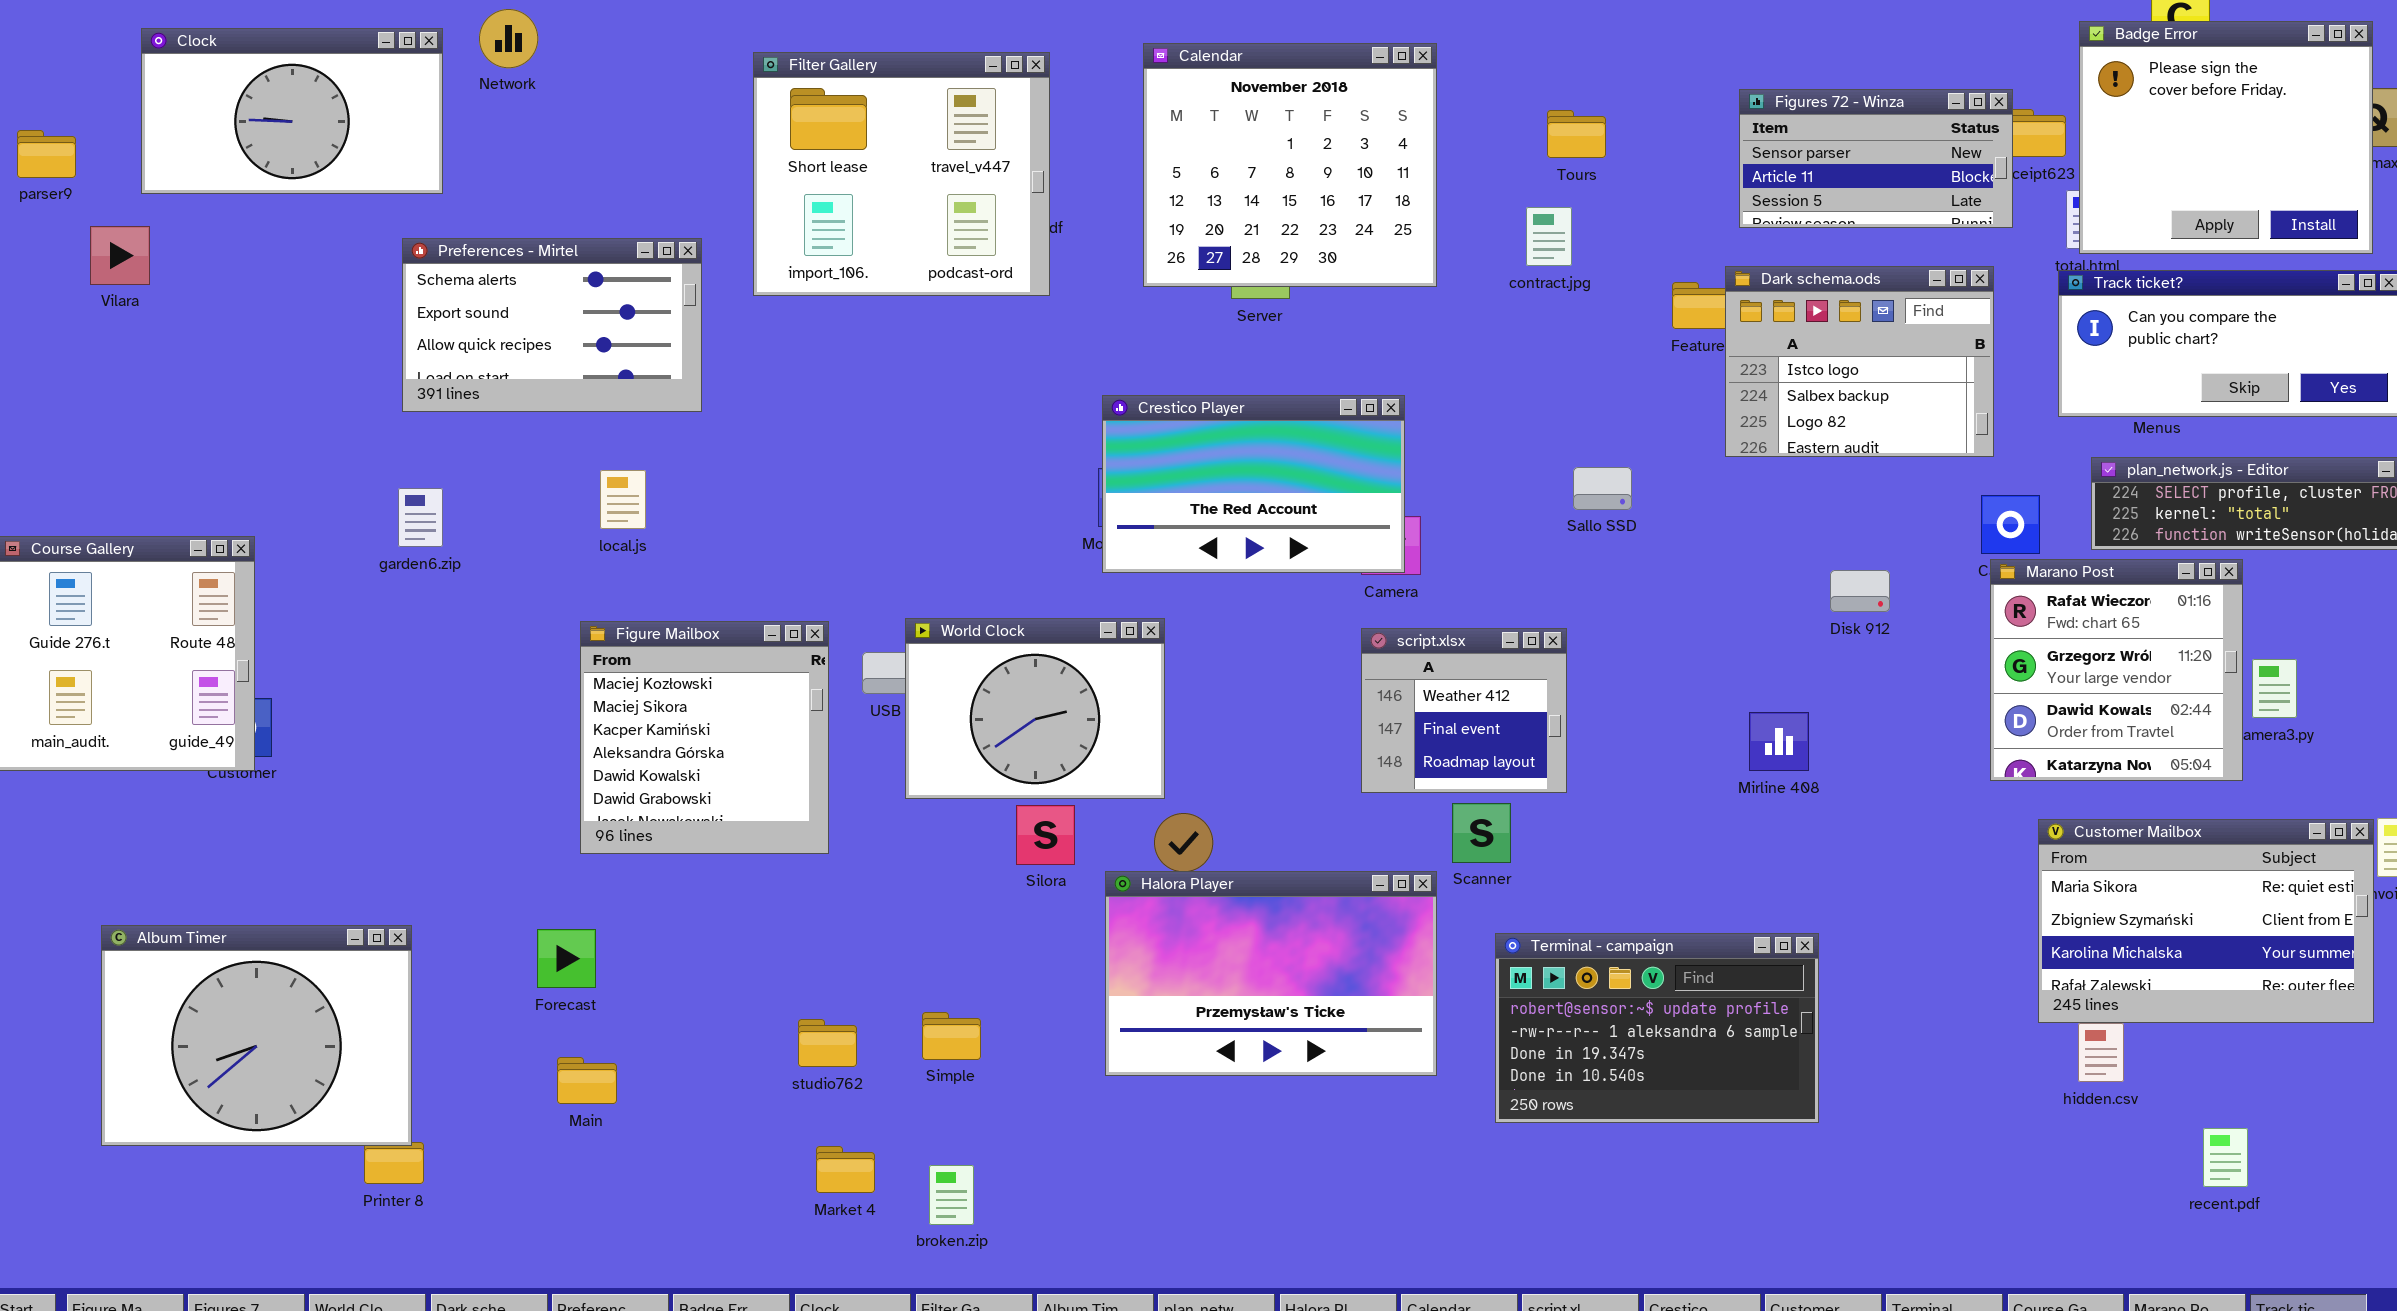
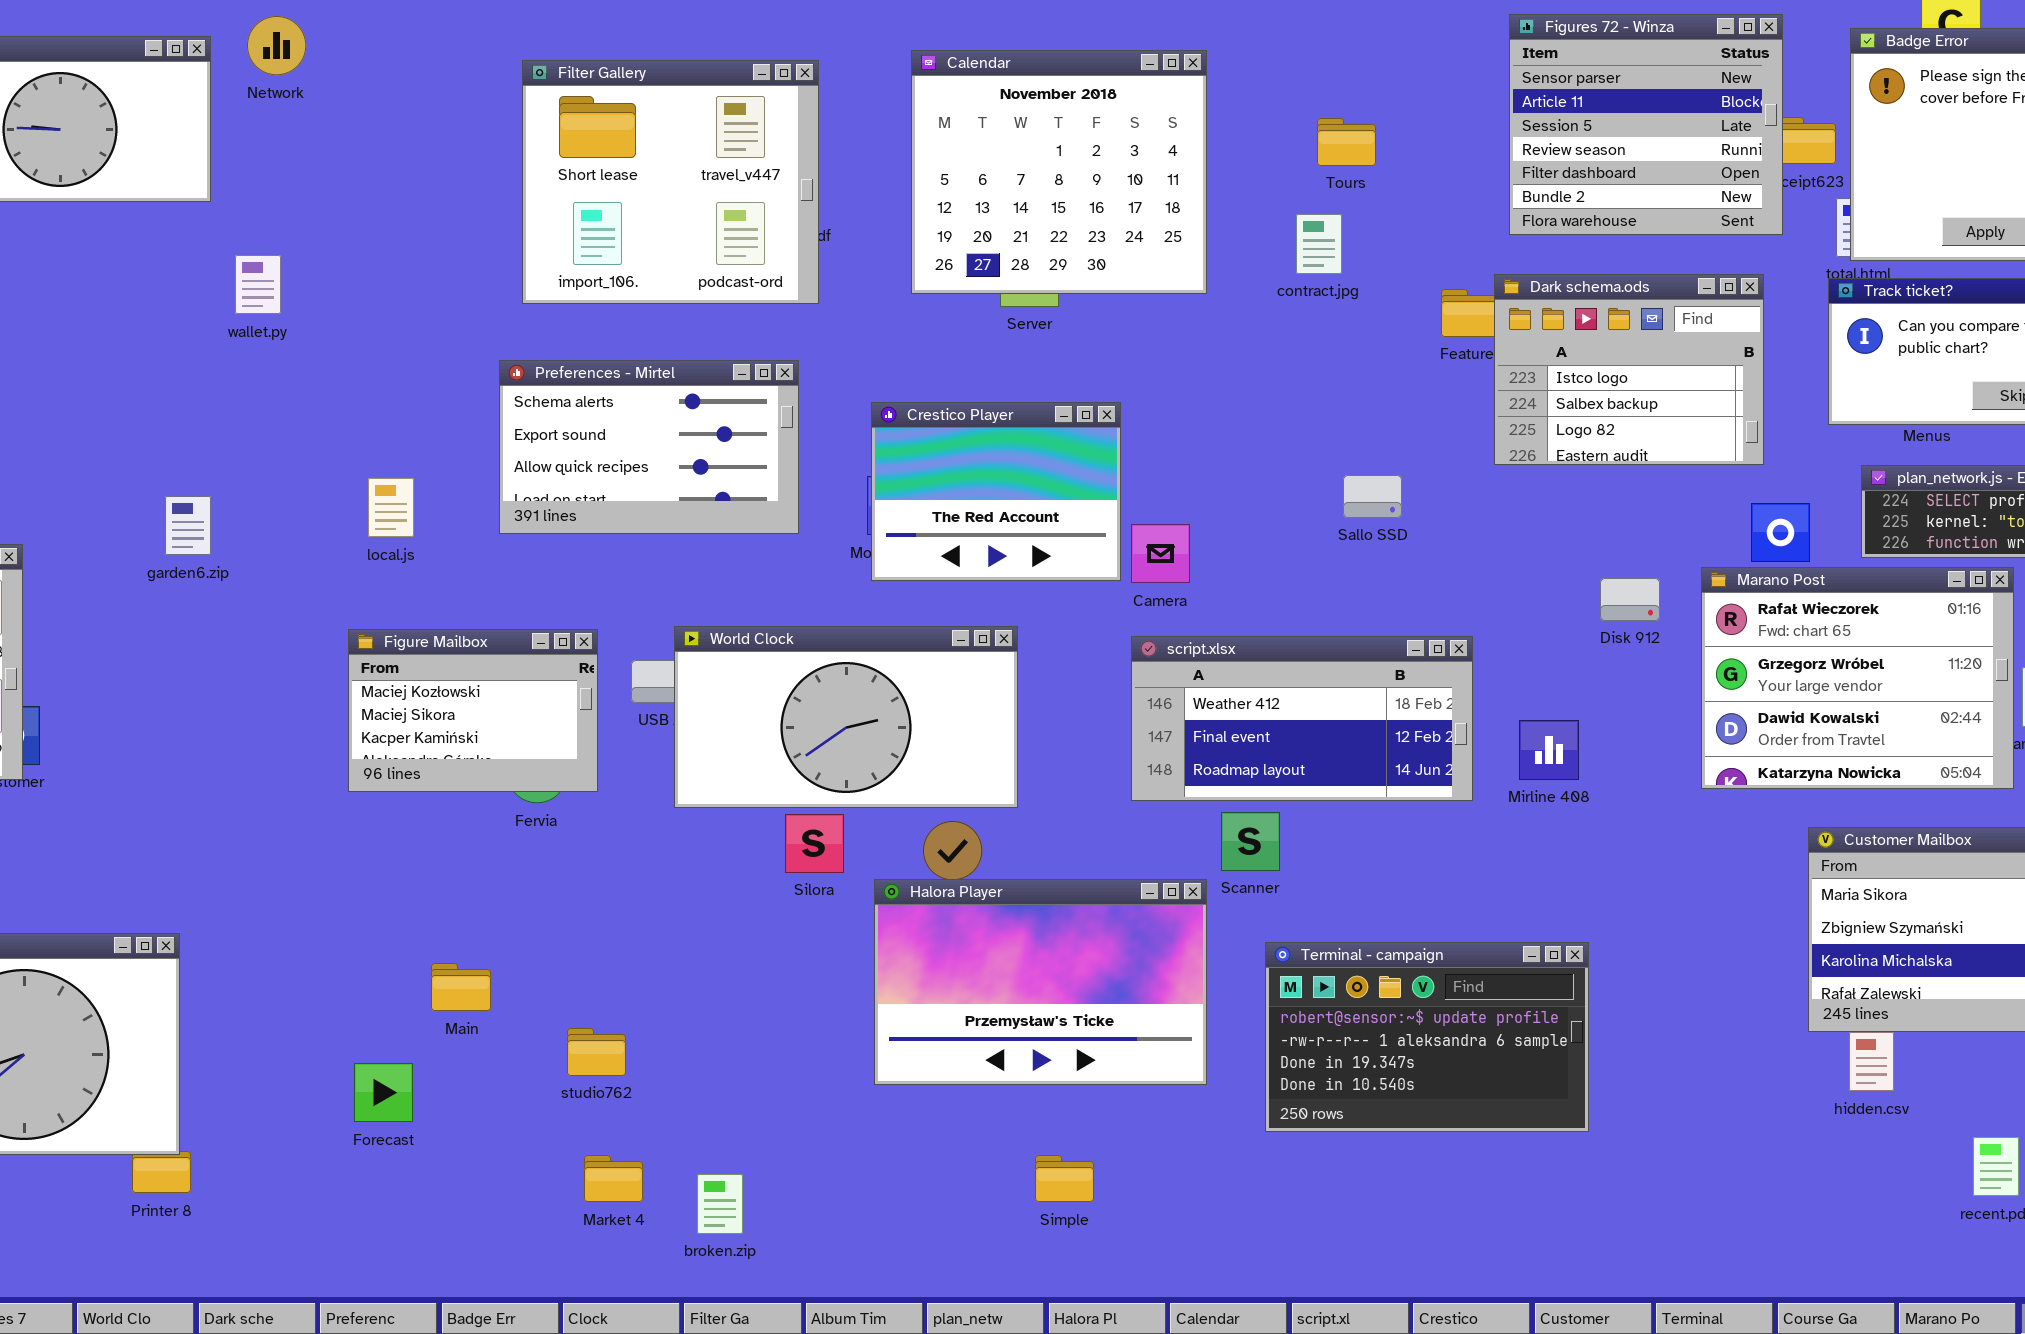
Figures 72 - Winza: [1739,89,2013,228] -> [1509,14,1783,235], resized
Preferences - Mirtel: [402,238,702,412] -> [499,360,799,534], moved
Crestico Player: [1102,395,1405,573] -> [871,402,1121,581], resized
Marano Post: [1990,559,2243,781] -> [1701,567,2014,789], resized
World Clock: [905,618,1165,799] -> [674,626,1018,808], resized
Figure Mailbox: [580,621,829,854] -> [348,629,598,792], resized
script.xlsx: [1361,628,1567,793] -> [1131,636,1473,801], resized
Forecast: [537,929,596,988] -> [354,1063,413,1122], moved
Simple: [922,1012,981,1060] -> [1035,1155,1094,1202], moved
Main: [557,1057,617,1104] -> [431,963,491,1011], moved

